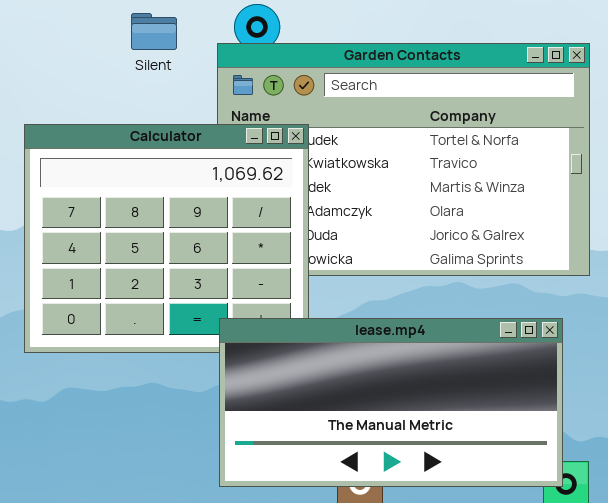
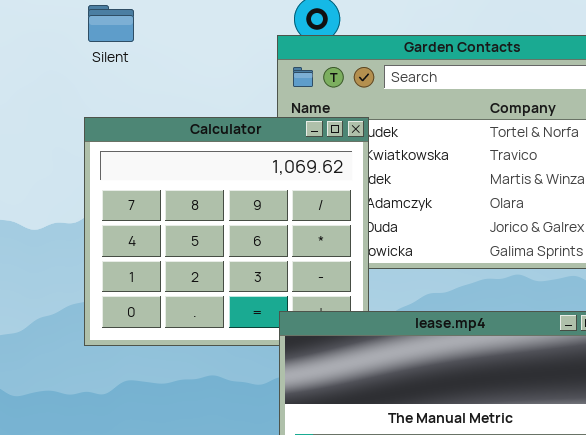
Silent: [131,13,177,50] -> [88,5,134,42], moved

